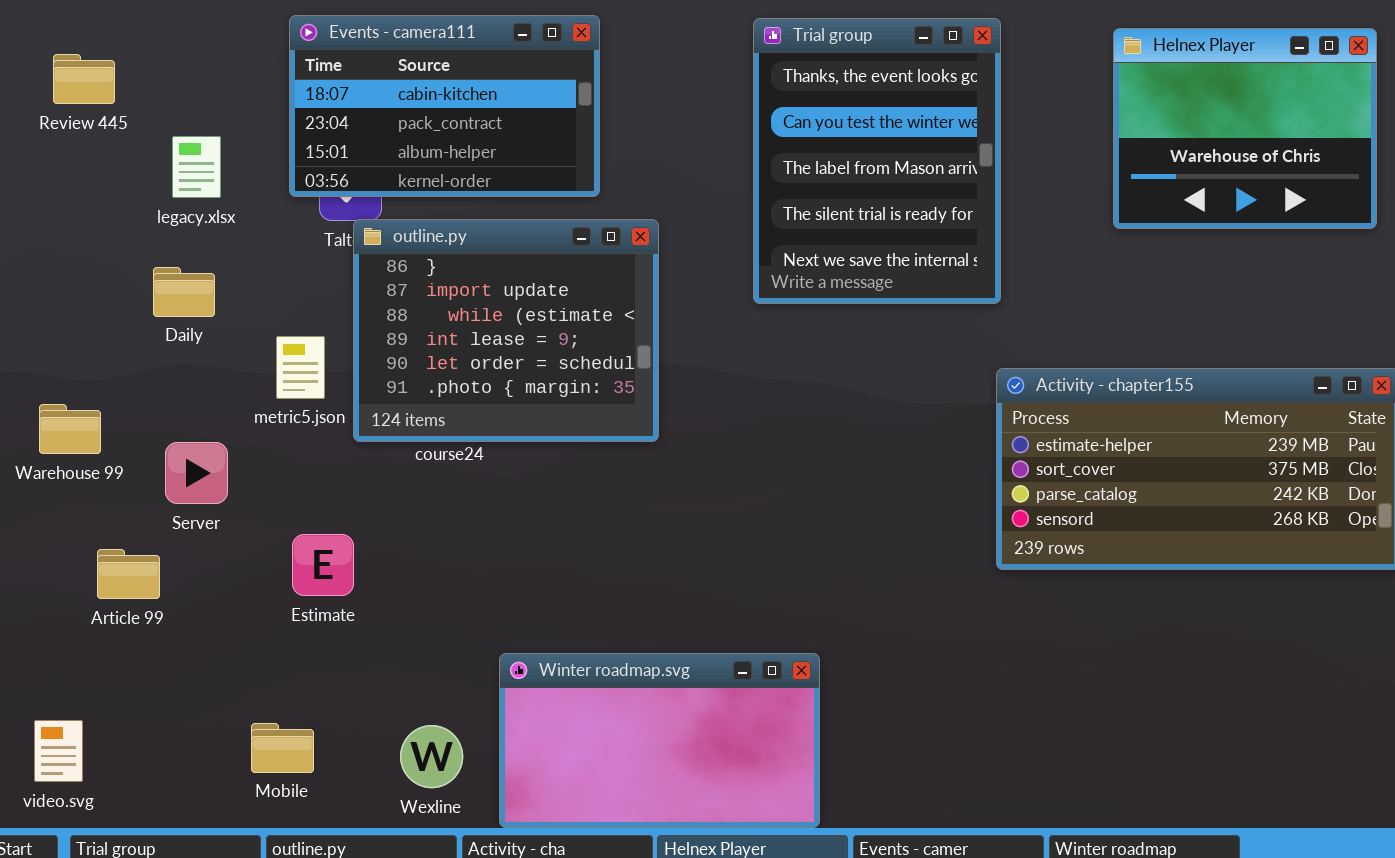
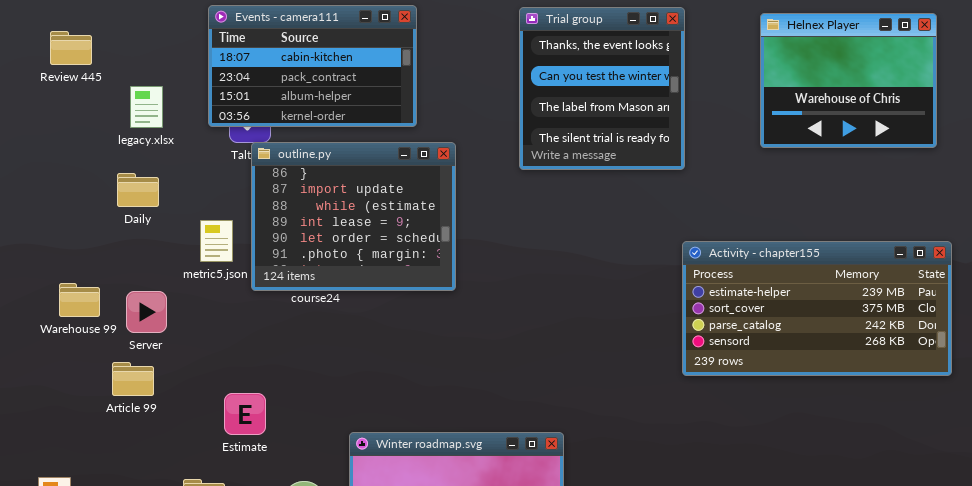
Trial group: [753,18,1001,304] -> [519,7,685,170], resized
Warehouse 99: [39,404,101,454] -> [59,283,100,317], moved
Estimate: [292,534,354,596] -> [224,393,266,435], moved
Article 99: [97,549,160,599] -> [112,362,154,396], moved

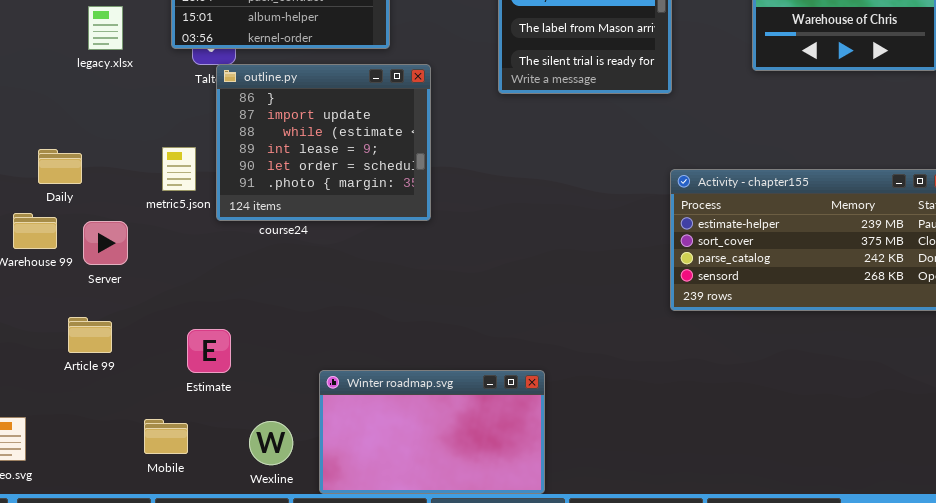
Daily: [117,173,159,207] -> [38,149,82,184], moved
Article 99: [112,362,154,396] -> [68,317,112,353], moved

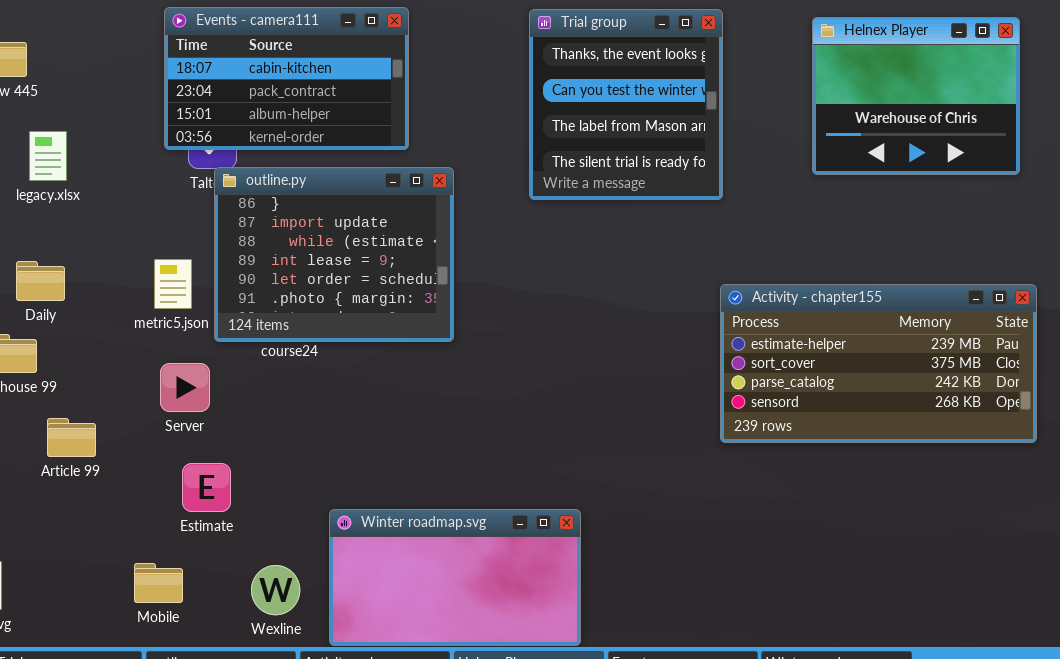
legacy.xlsx: [88,6,123,50] -> [29,131,67,181], moved
Server: [83,221,128,265] -> [160,363,210,412], moved
Article 99: [68,317,112,353] -> [47,418,96,457], moved

